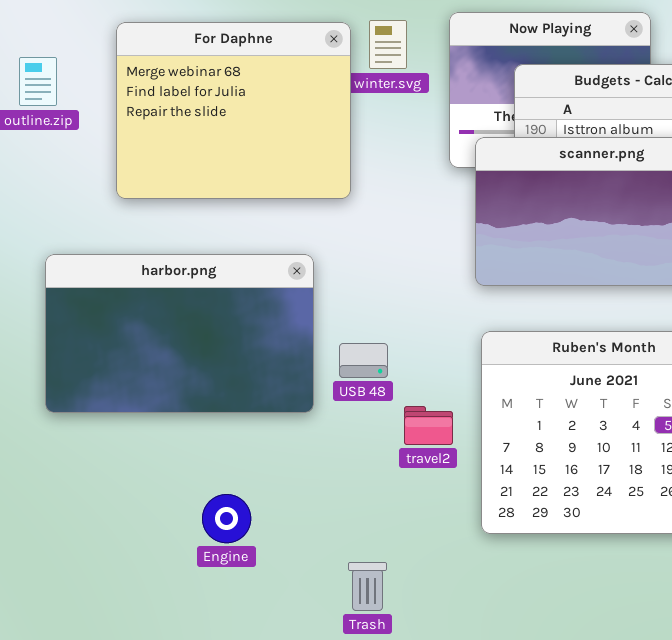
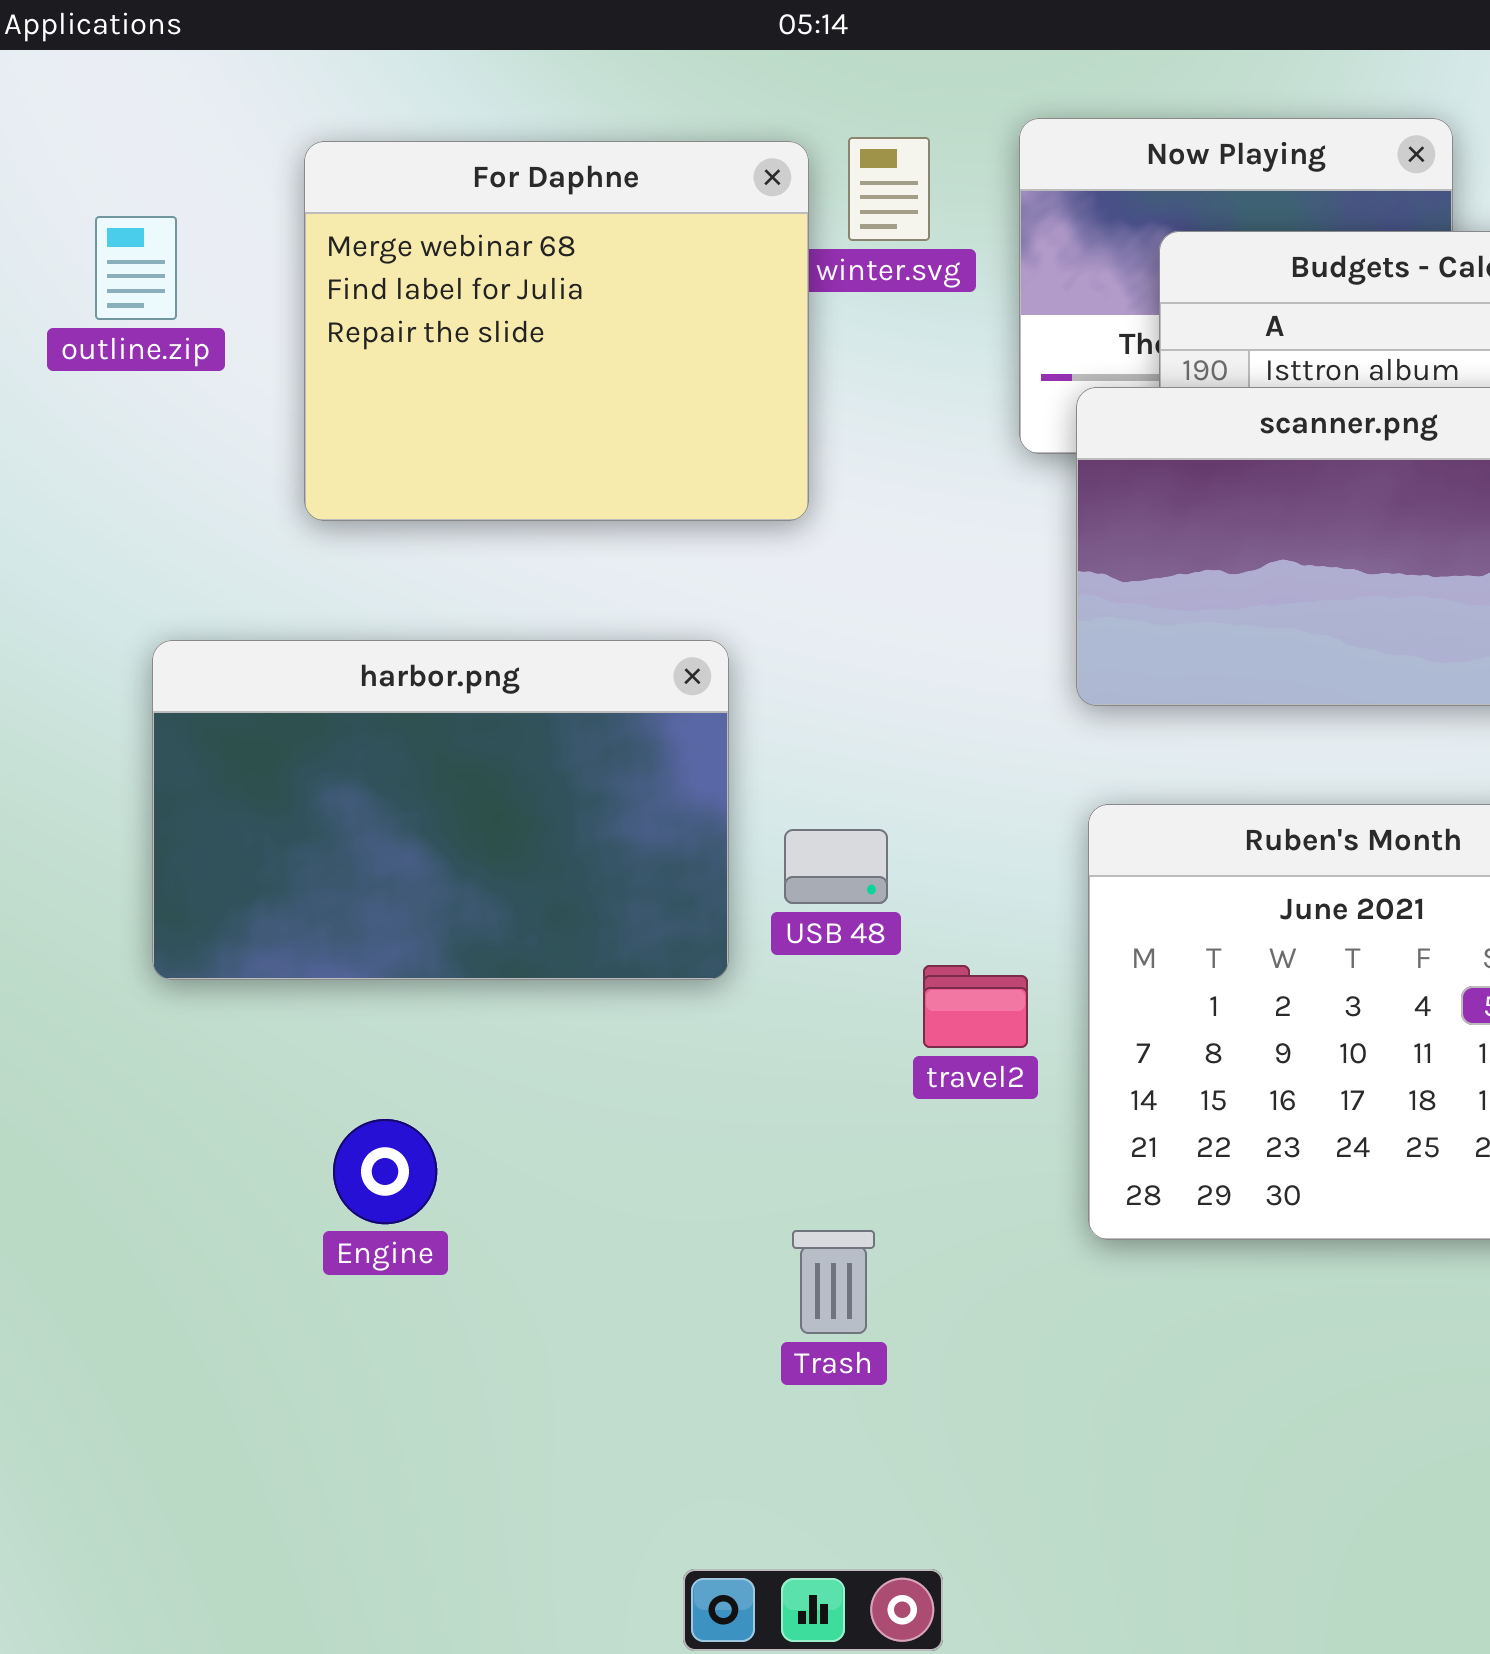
Engine: [202,494,251,543] -> [333,1119,437,1224], moved
Trash: [348,562,387,611] -> [792,1230,875,1334], moved

